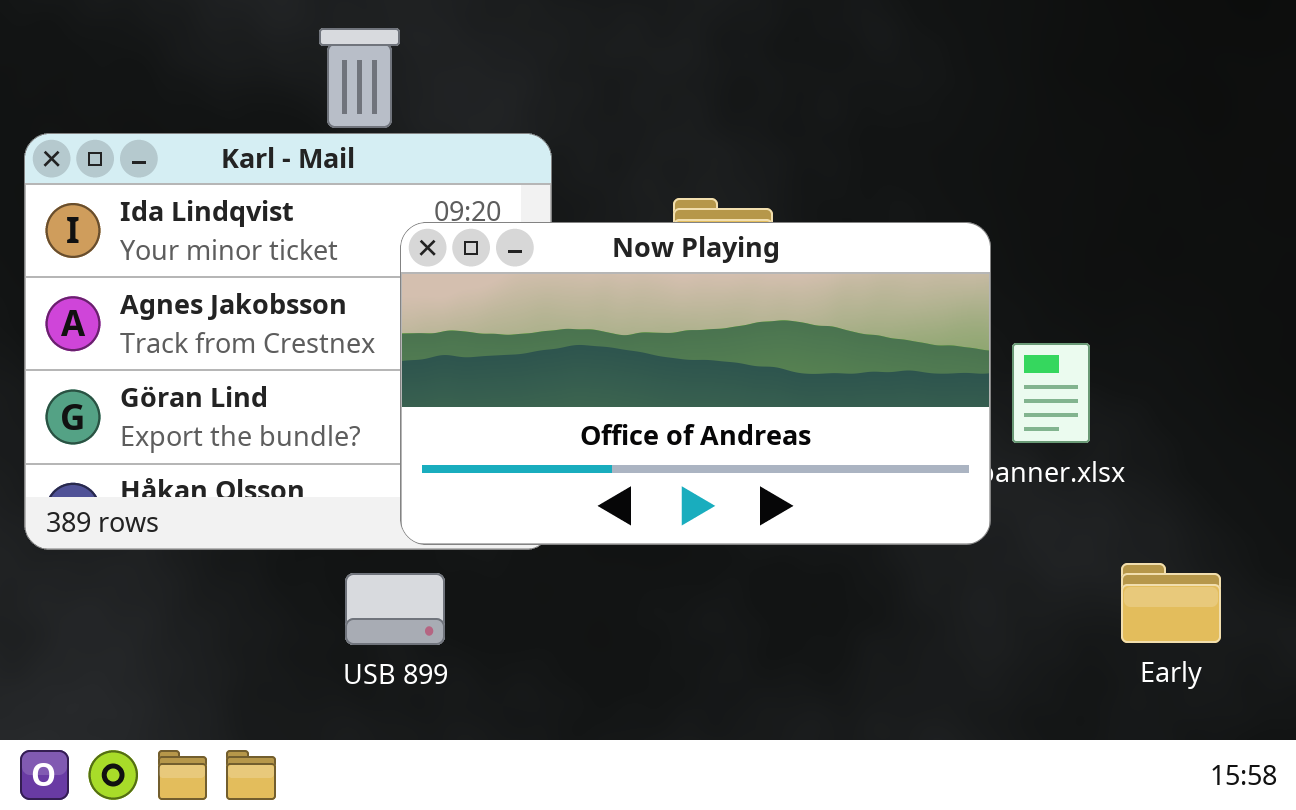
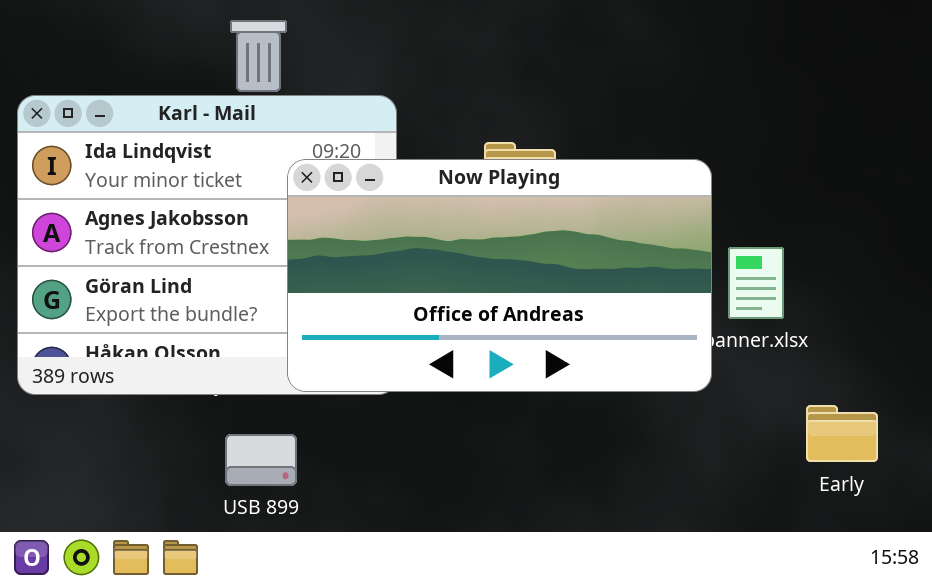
USB 899: [345,573,445,645] -> [225,434,297,486], moved

